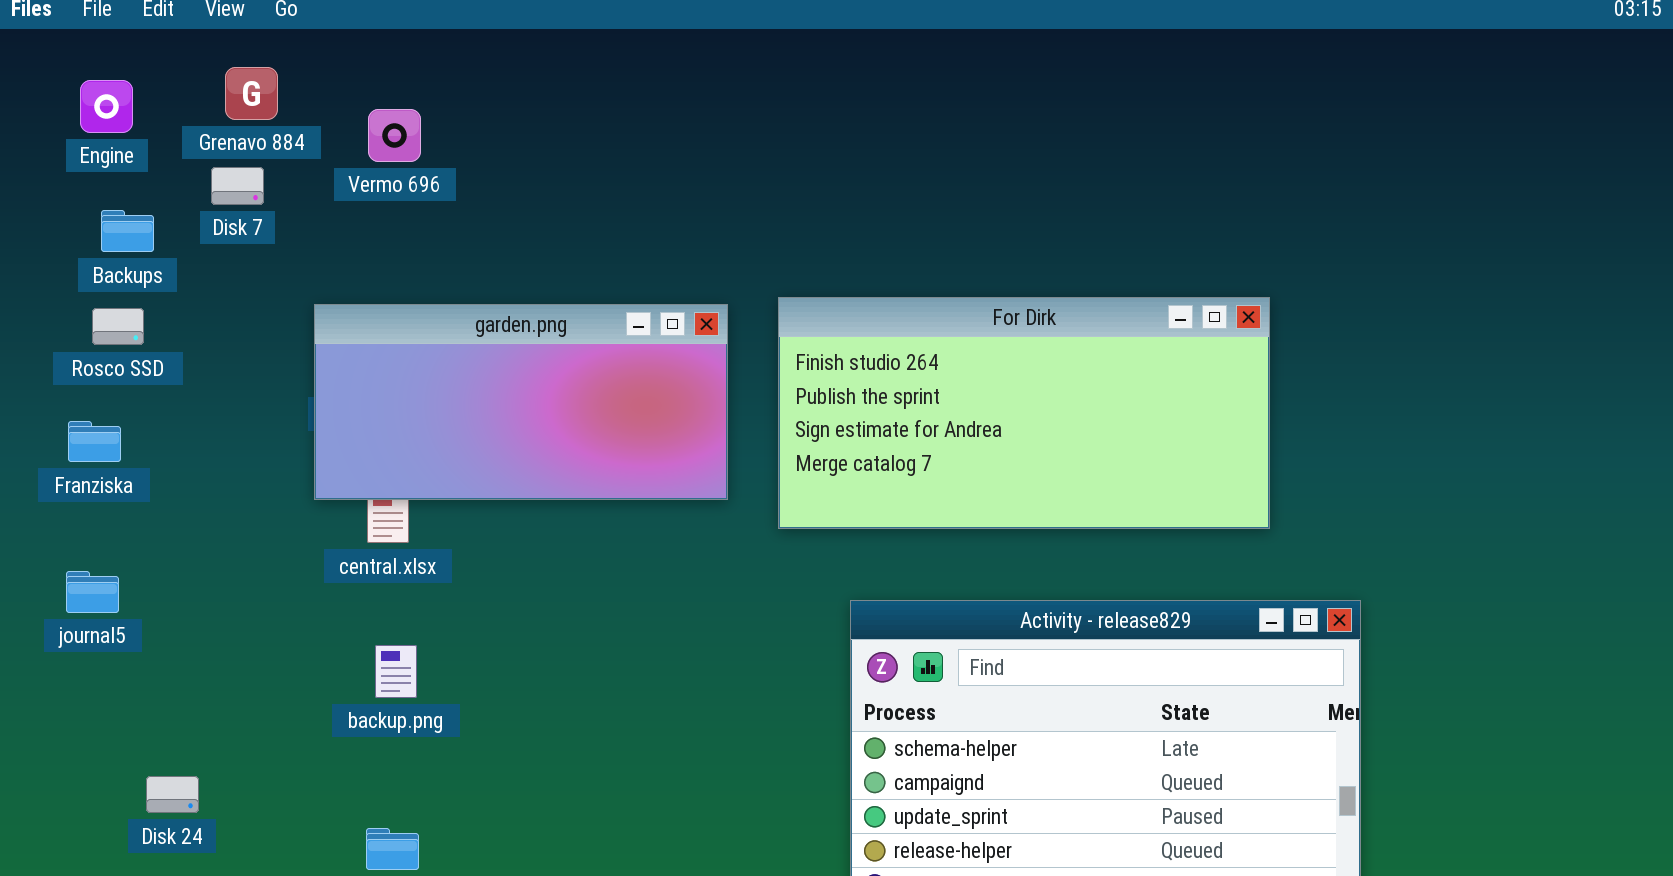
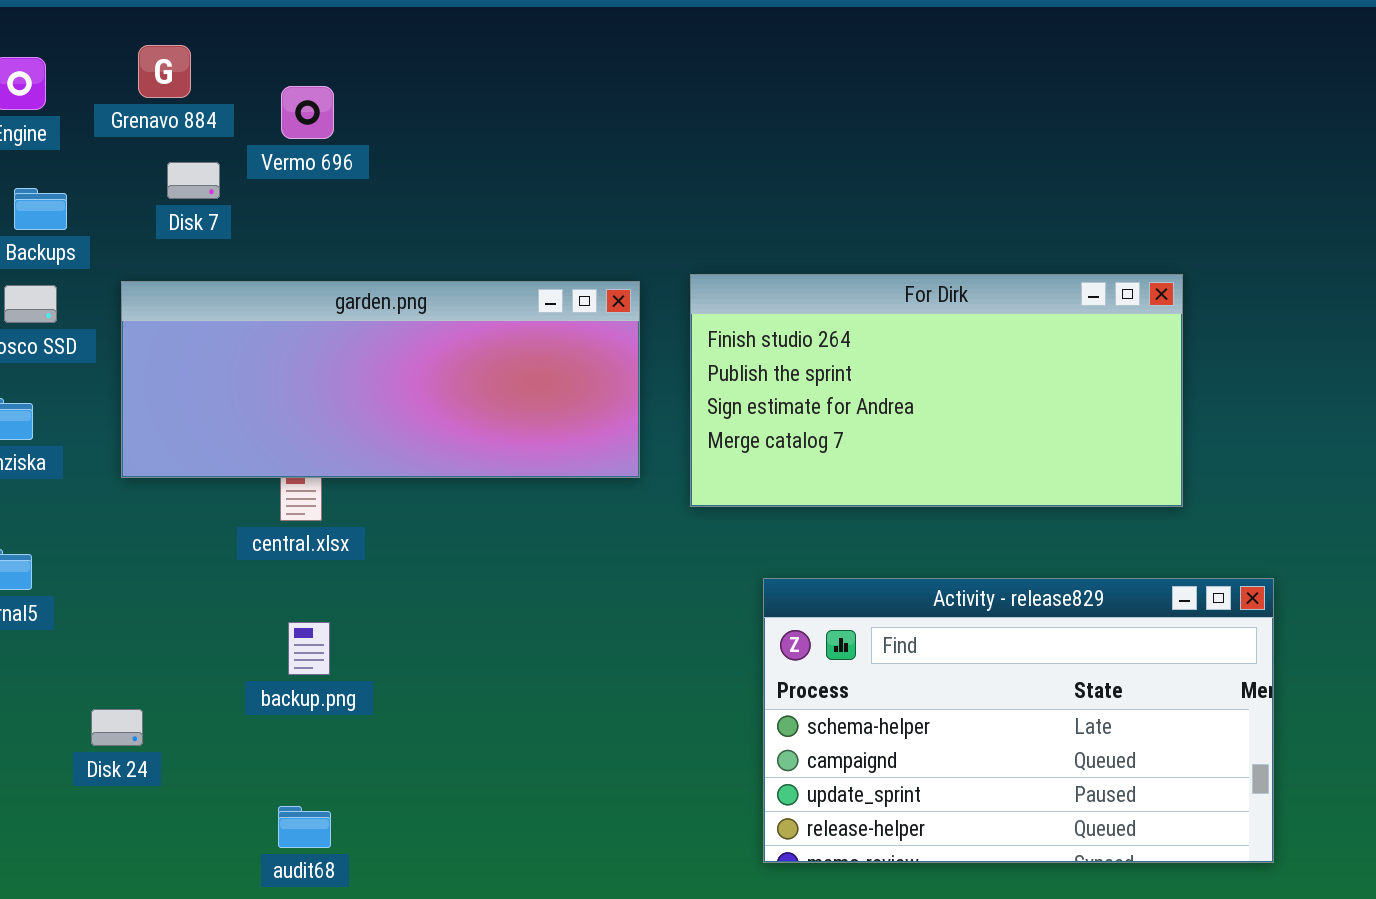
Disk 7: [211,167,264,205] -> [167,162,220,199], moved
garden.png: [314,304,728,500] -> [121,281,640,478], resized
Disk 24: [146,776,199,813] -> [91,709,143,746], moved

